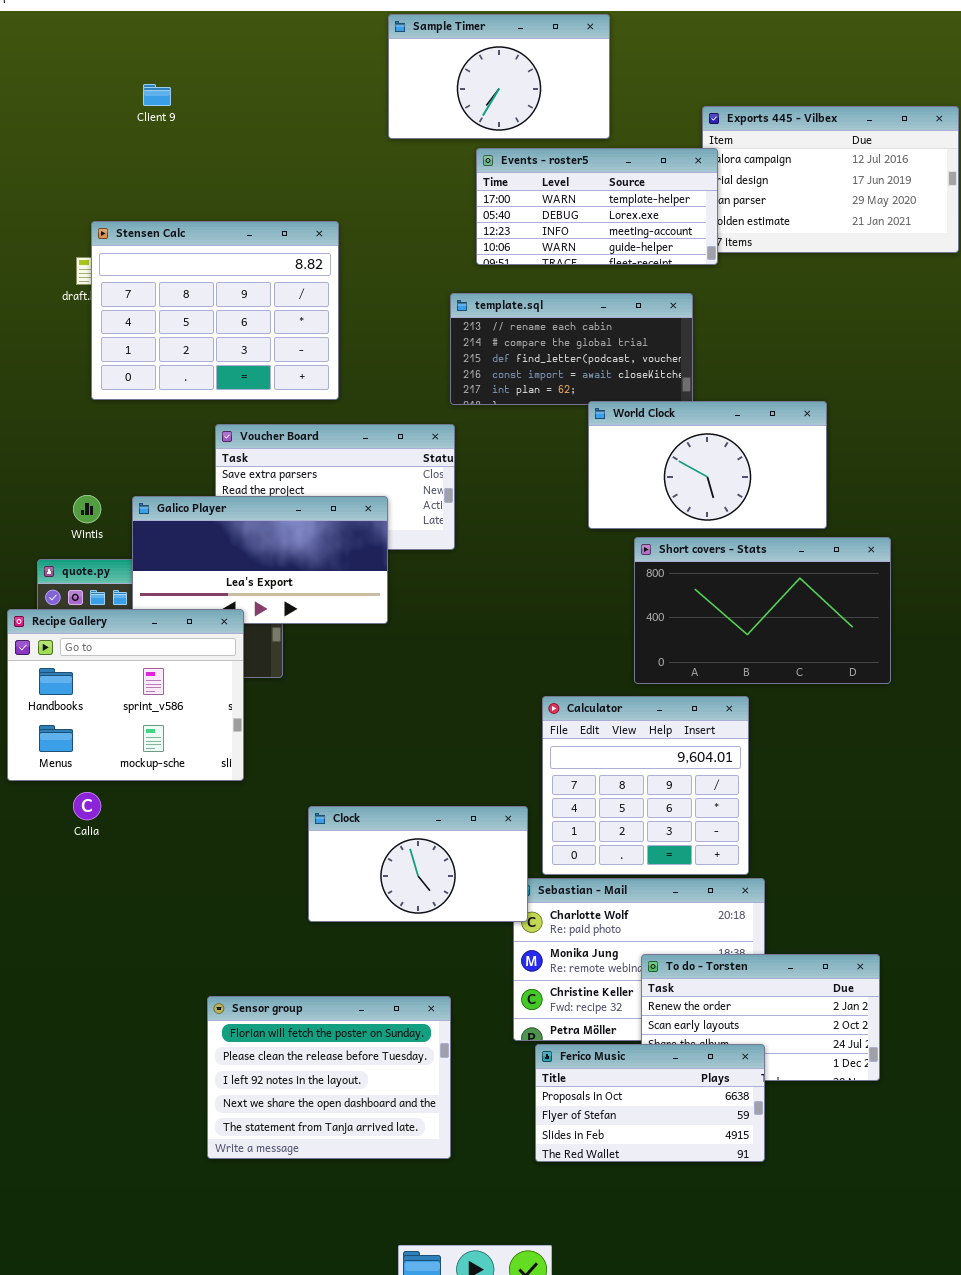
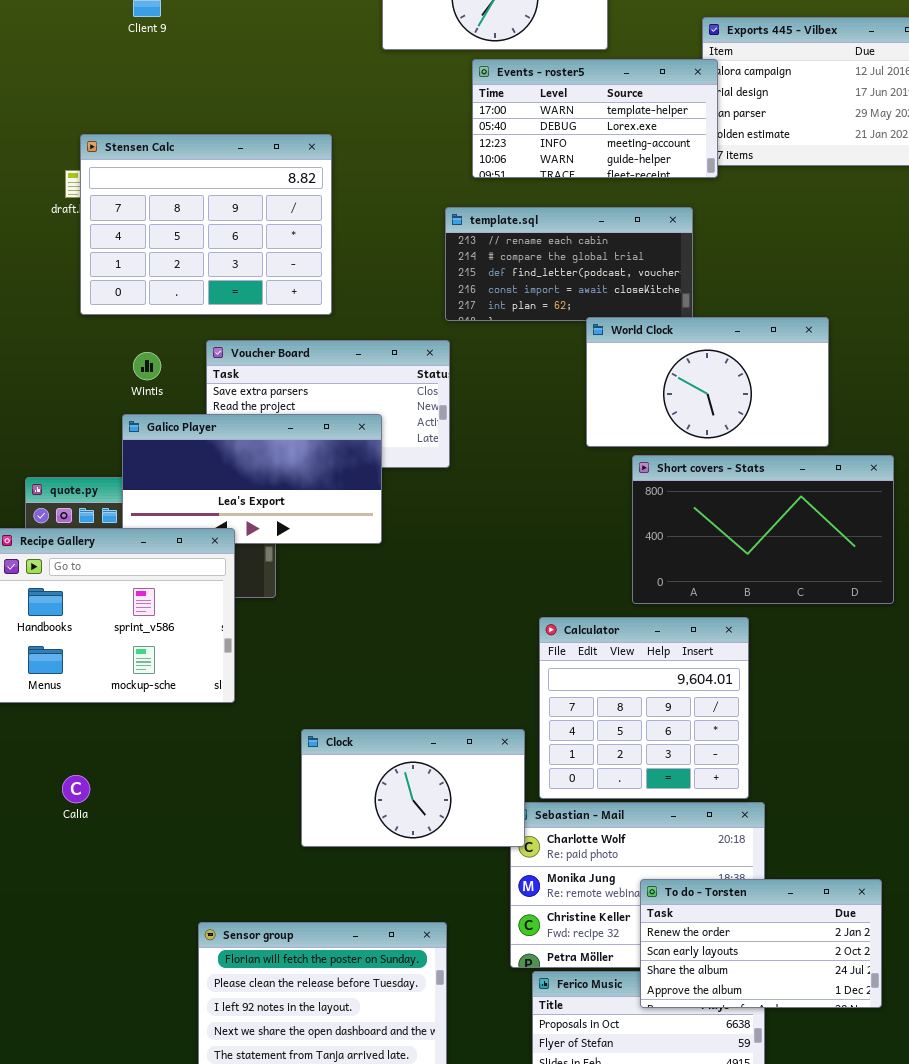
Wintis: [73,495,101,523] -> [133,352,161,380], moved
Calia: [73,792,101,820] -> [62,775,90,803], moved
To do - Torsten: [641,954,880,1081] -> [640,879,882,1008], raised

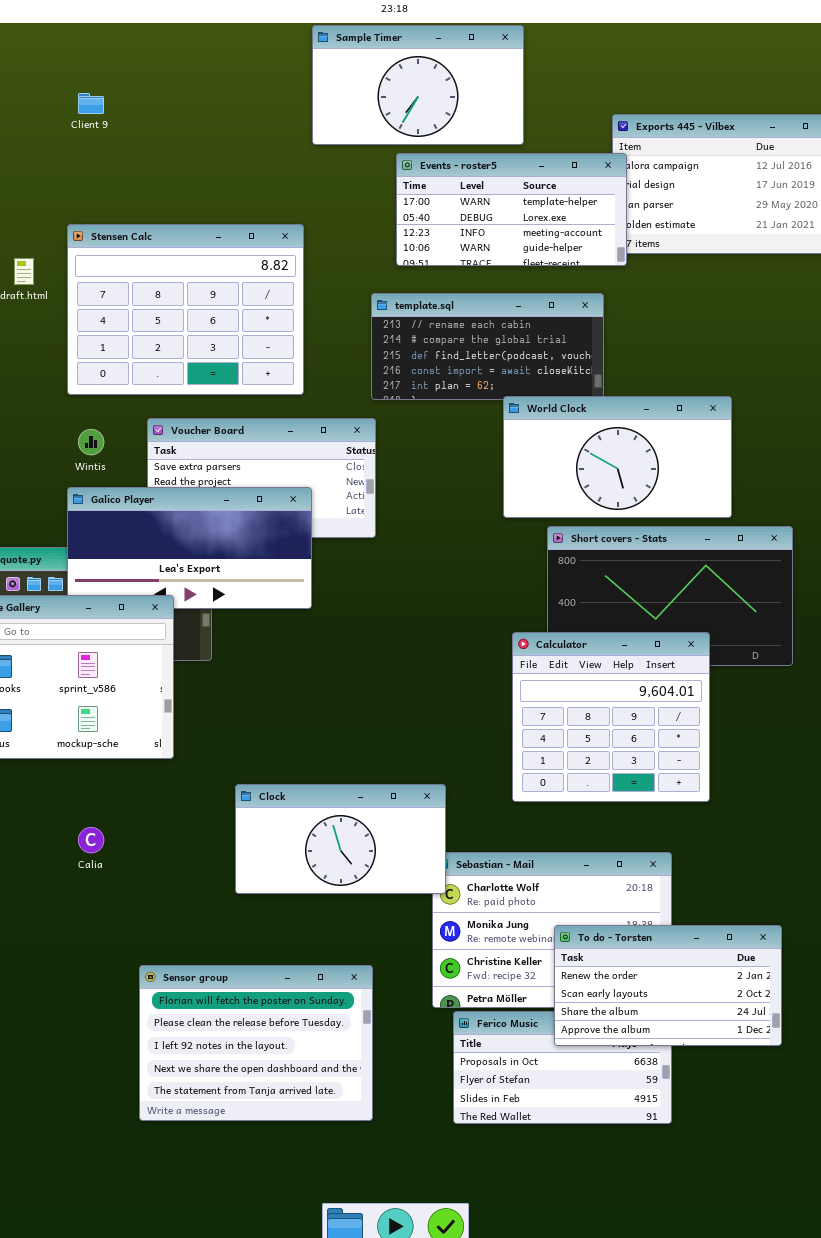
Stensen Calc: [80,134,332,315] -> [67,224,304,395], moved
Calculator: [539,617,749,799] -> [512,632,710,802], moved
Calia: [62,775,90,803] -> [78,827,104,853], moved

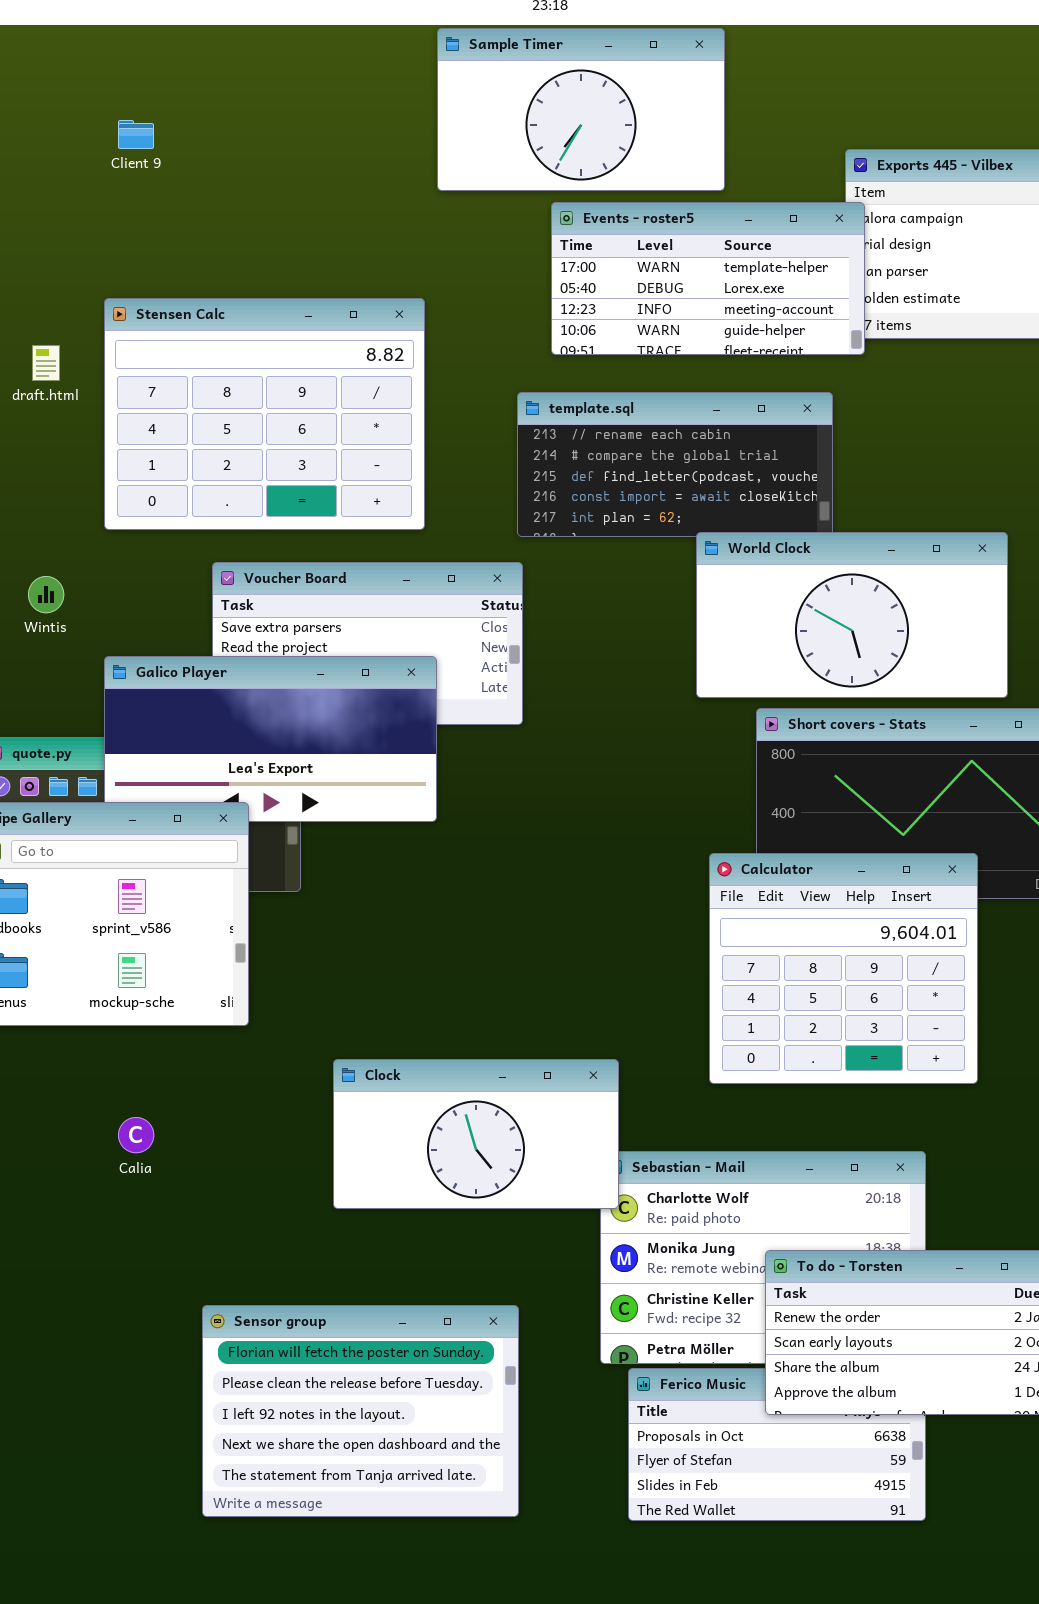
Wintis: [78,429,104,455] -> [28,576,64,613], moved

